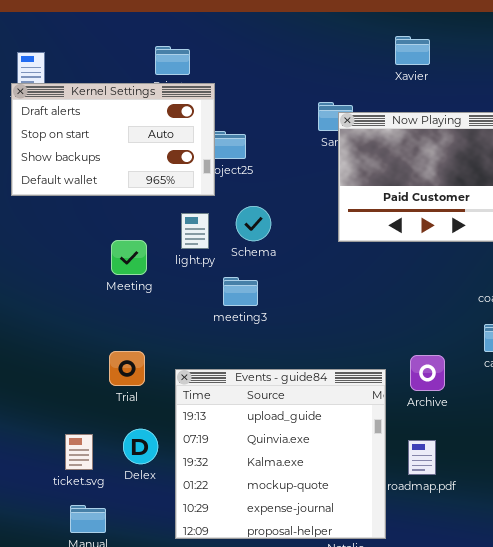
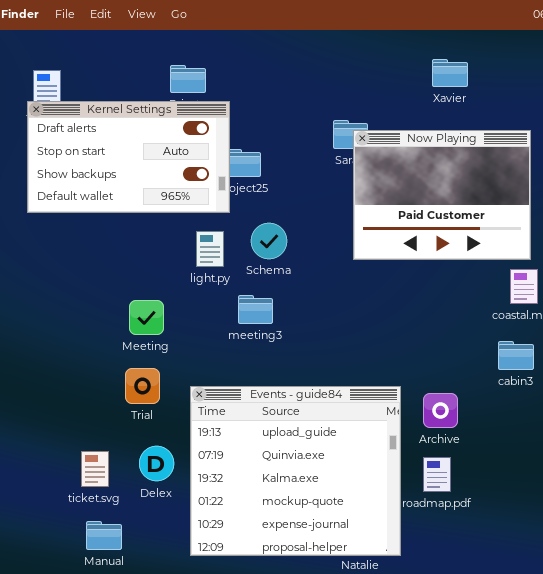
Xavier: [395,36,430,65] -> [432,59,468,87], moved
Meeting: [111,240,147,275] -> [129,300,164,335], moved
Archive: [410,355,445,391] -> [423,393,458,428], moved

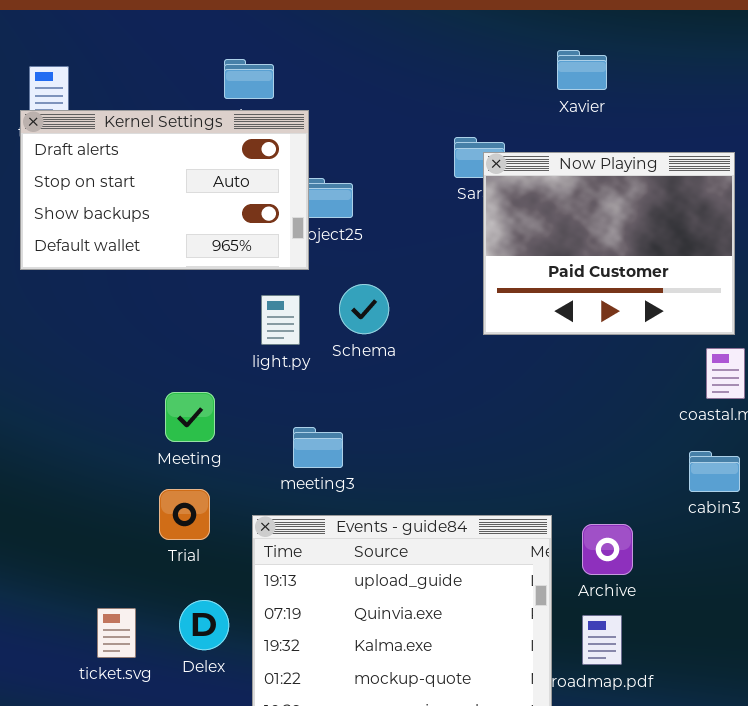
Xavier: [432,59,468,87] -> [557,50,607,90], moved
meeting3: [238,295,273,324] -> [293,427,343,468], moved

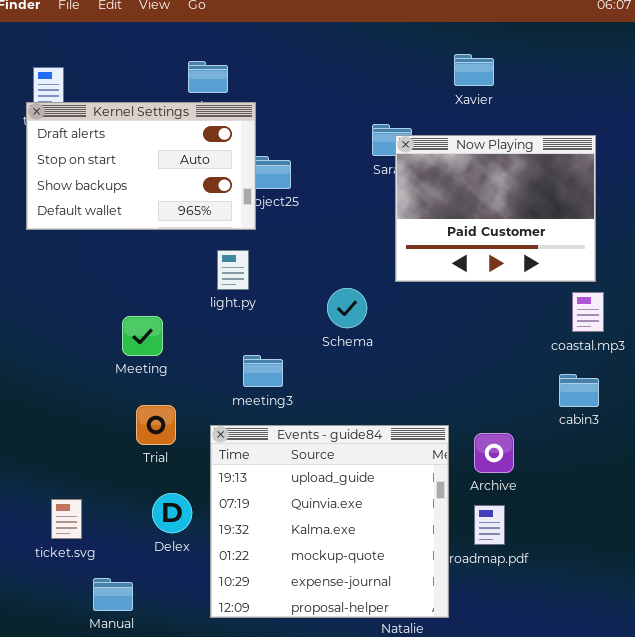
Schema: [339,284,389,334] -> [327,288,367,328], moved
Meeting: [165,392,215,442] -> [122,316,163,356], moved
ticket.svg: [97,608,136,658] -> [51,499,82,539], moved

